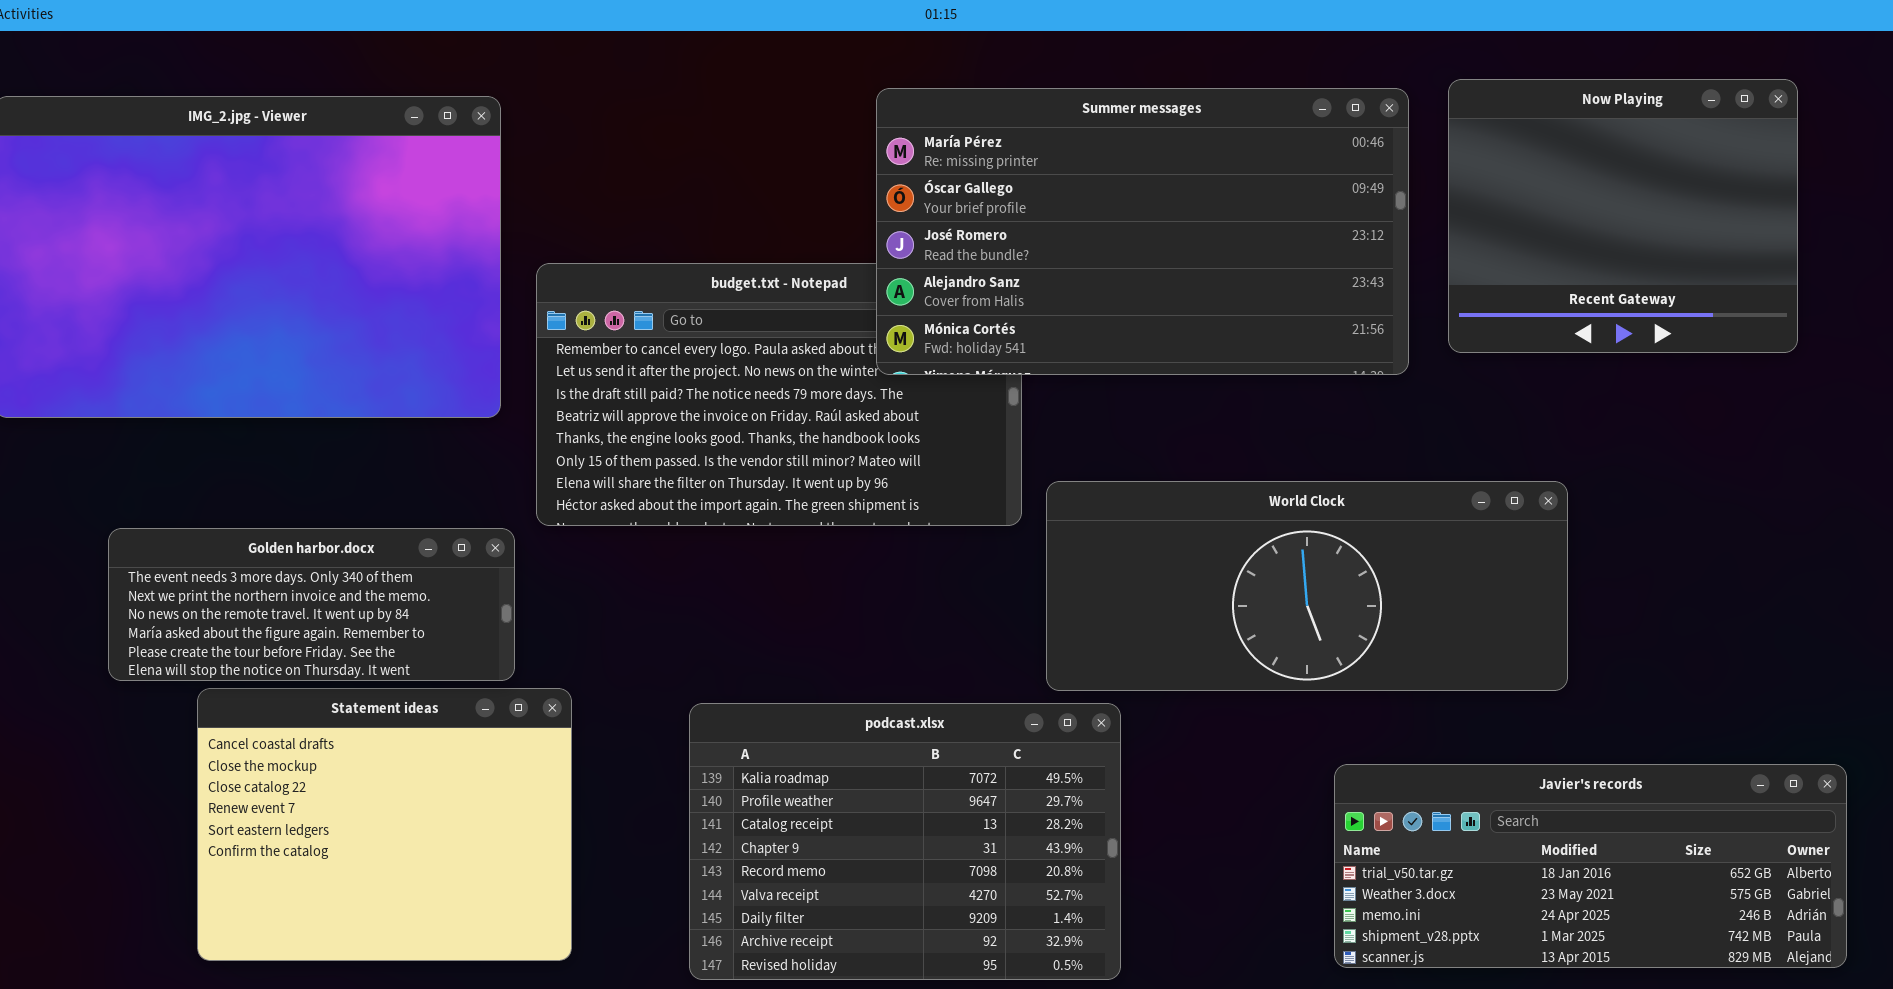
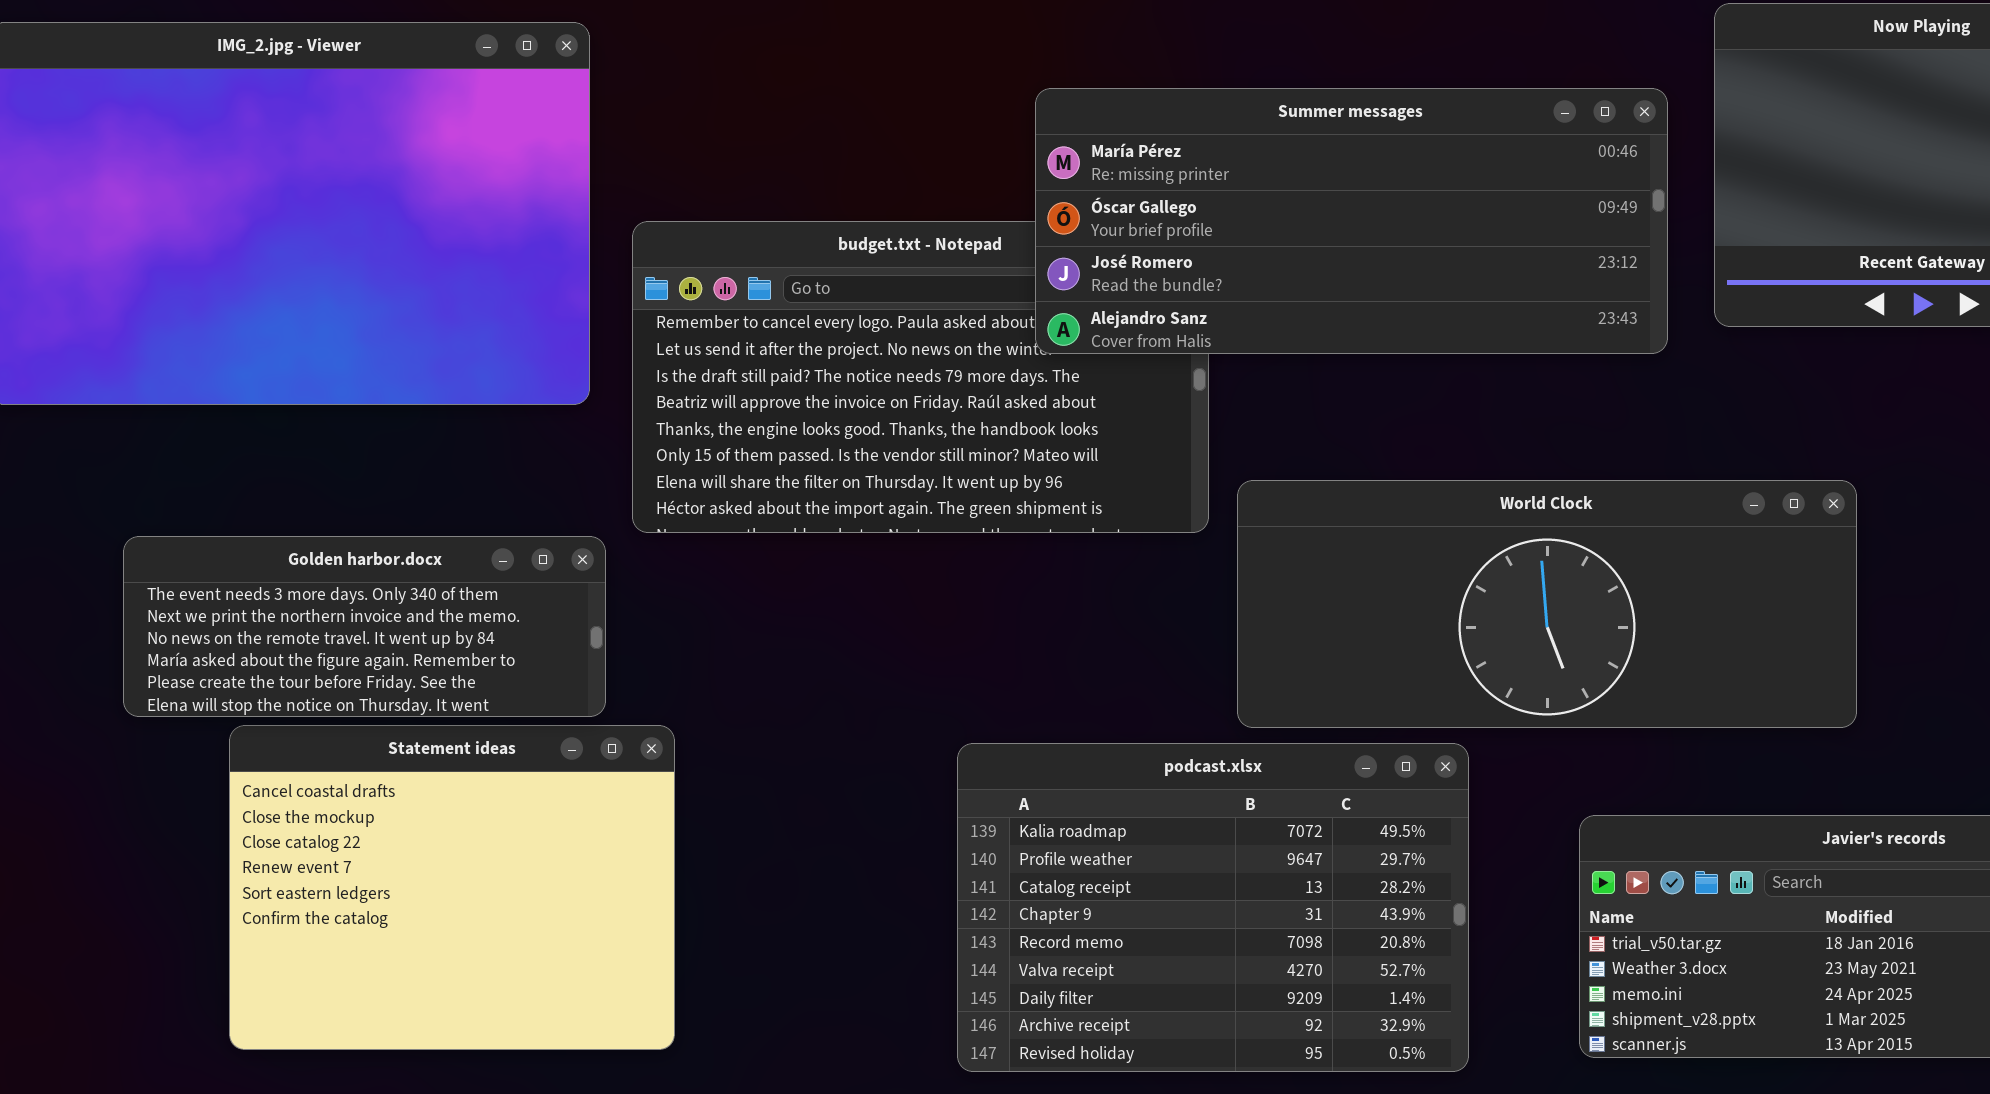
Summer messages: [876,88,1409,375] -> [1035,88,1668,354], resized
podcast.xlsx: [689,703,1121,980] -> [957,743,1469,1072], moved

